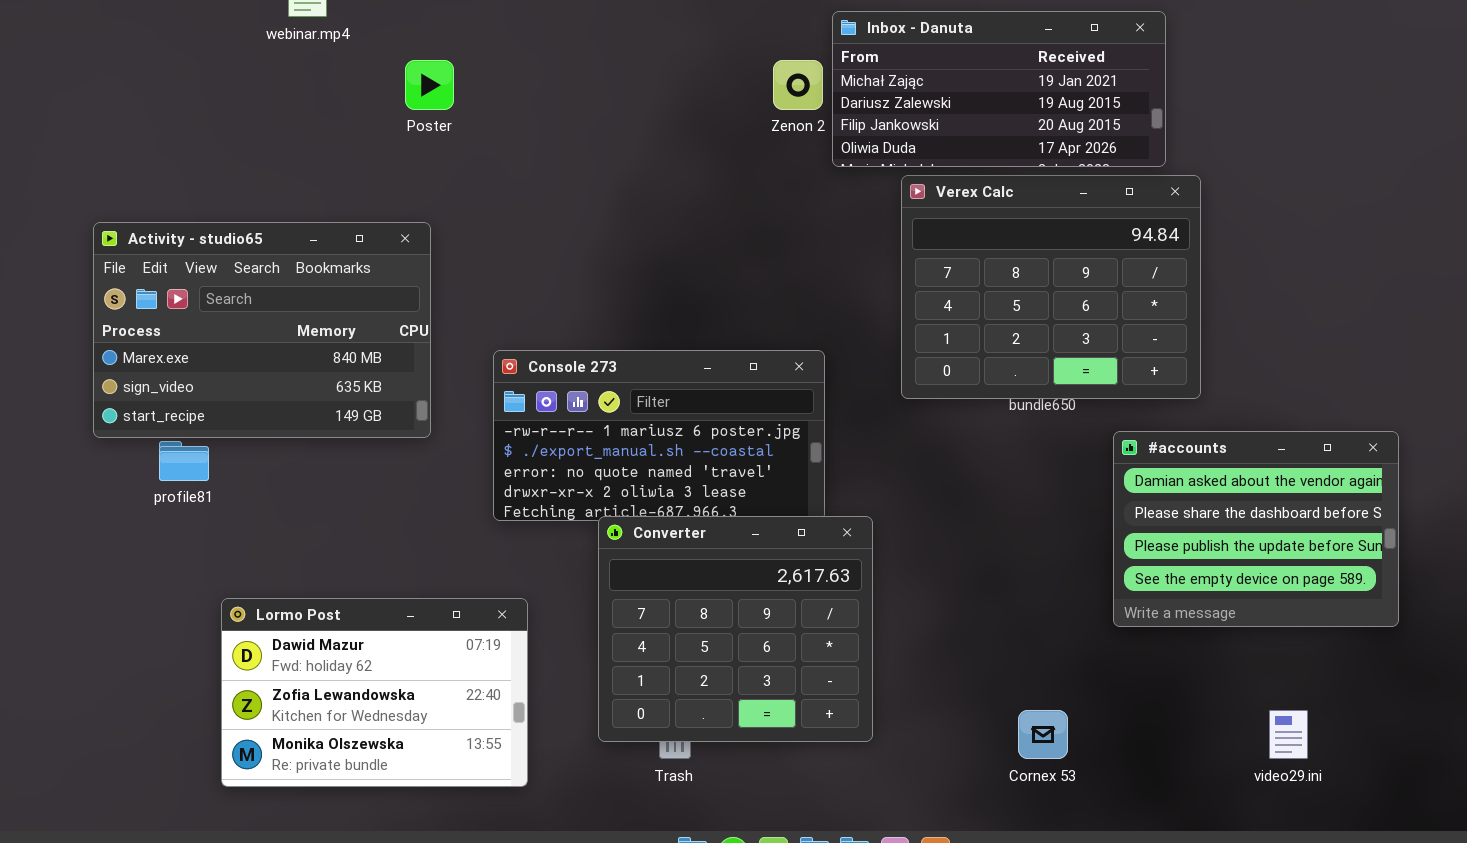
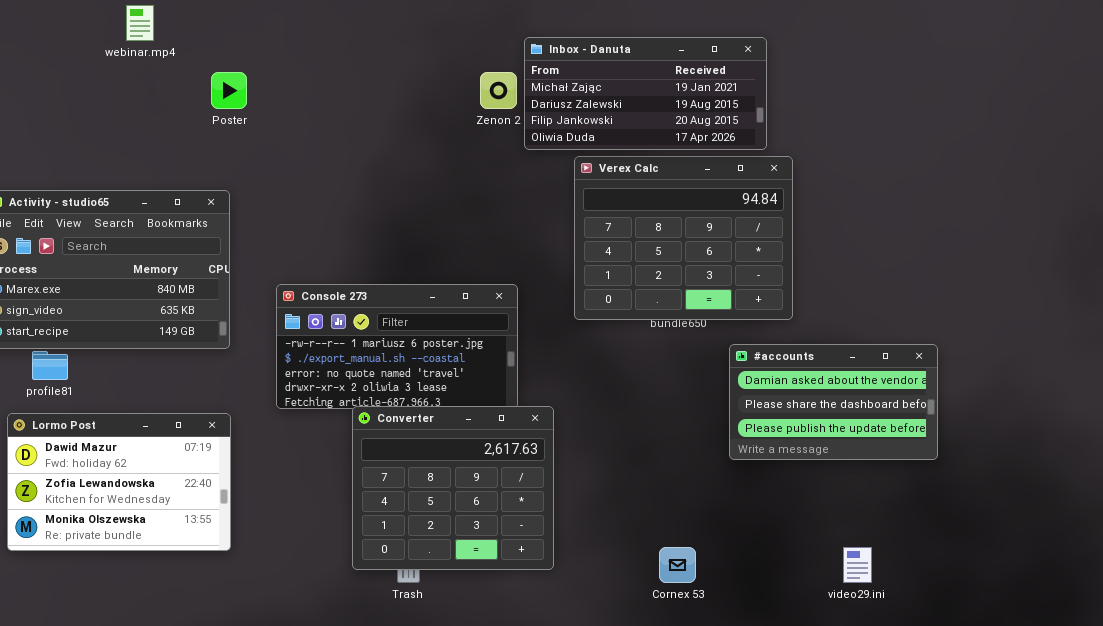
#accounts: [1113,431,1399,627] -> [729,344,938,460], resized
Lormo Post: [221,598,528,787] -> [7,413,231,551], moved

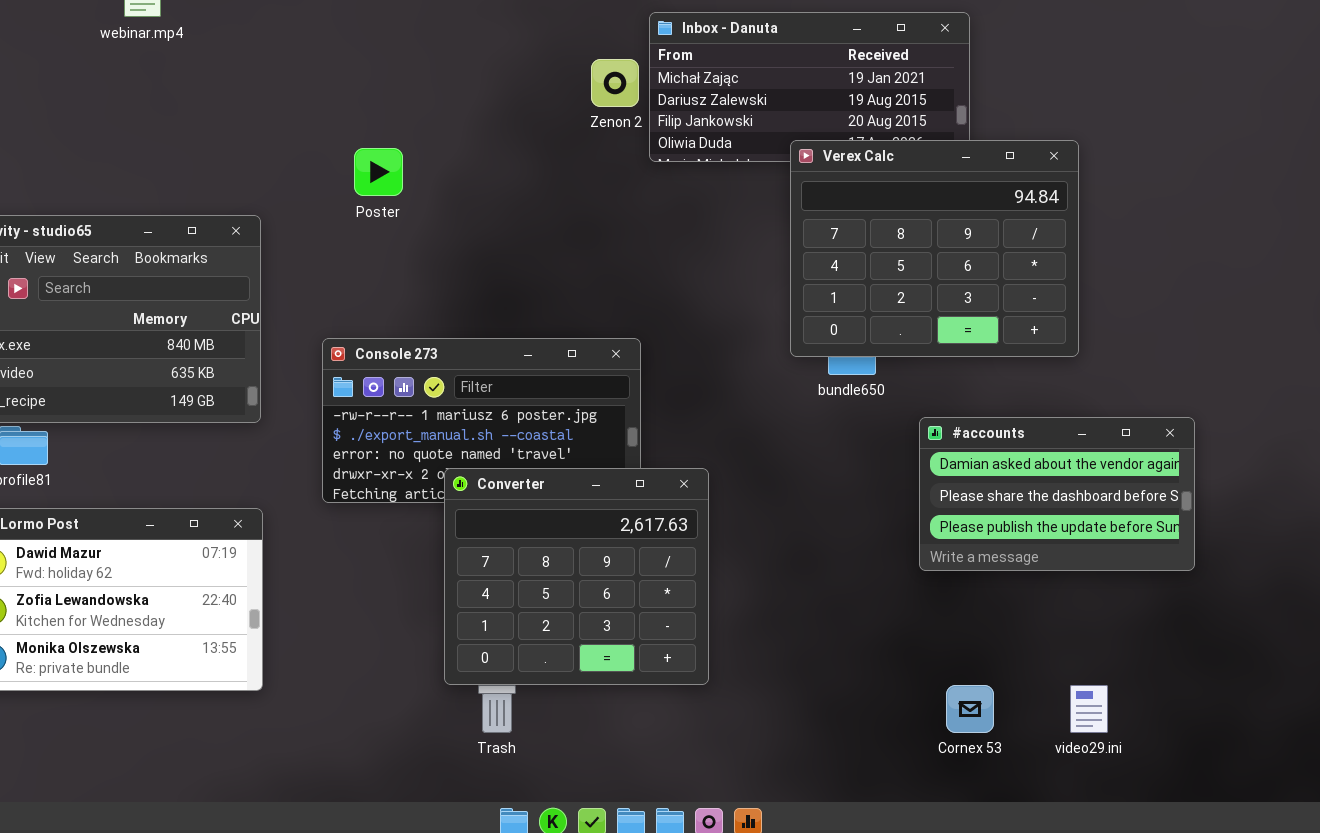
Poster: [211,72,247,109] -> [354,148,403,196], moved
Verex Calc: [574,156,793,320] -> [790,140,1079,357], moved
Converter: [352,406,554,570] -> [444,468,709,685], moved
Cornex 53: [659,547,696,583] -> [946,685,994,733], moved

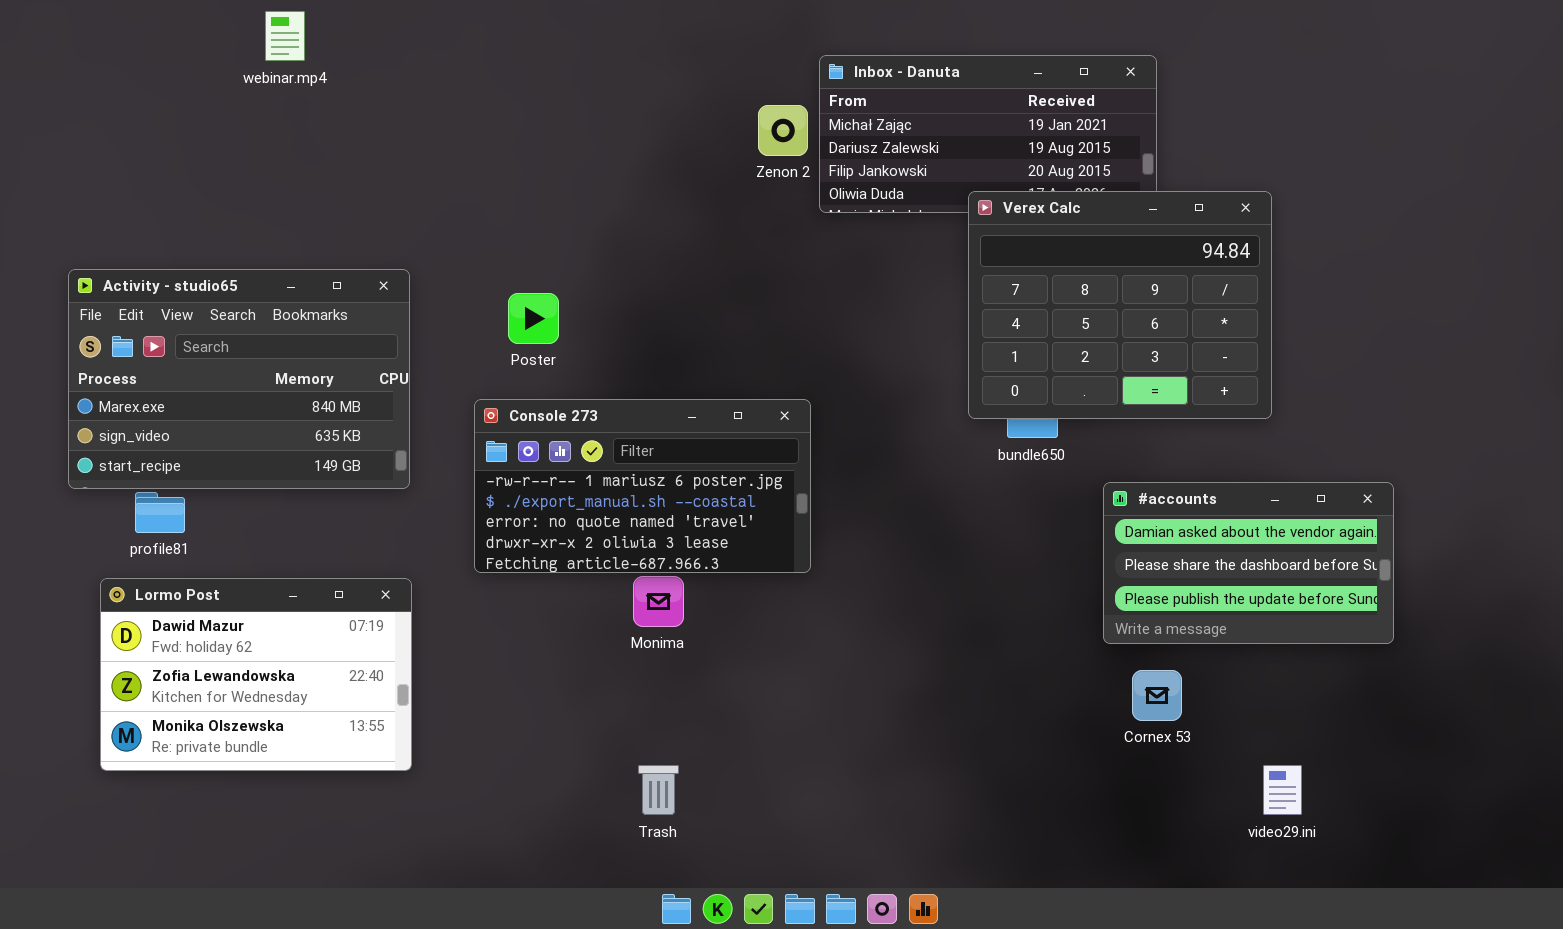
Poster: [354,148,403,196] -> [508,293,559,344], moved
Converter: [444,468,709,685] -> none, closed
Cornex 53: [946,685,994,733] -> [1132,670,1182,721], moved

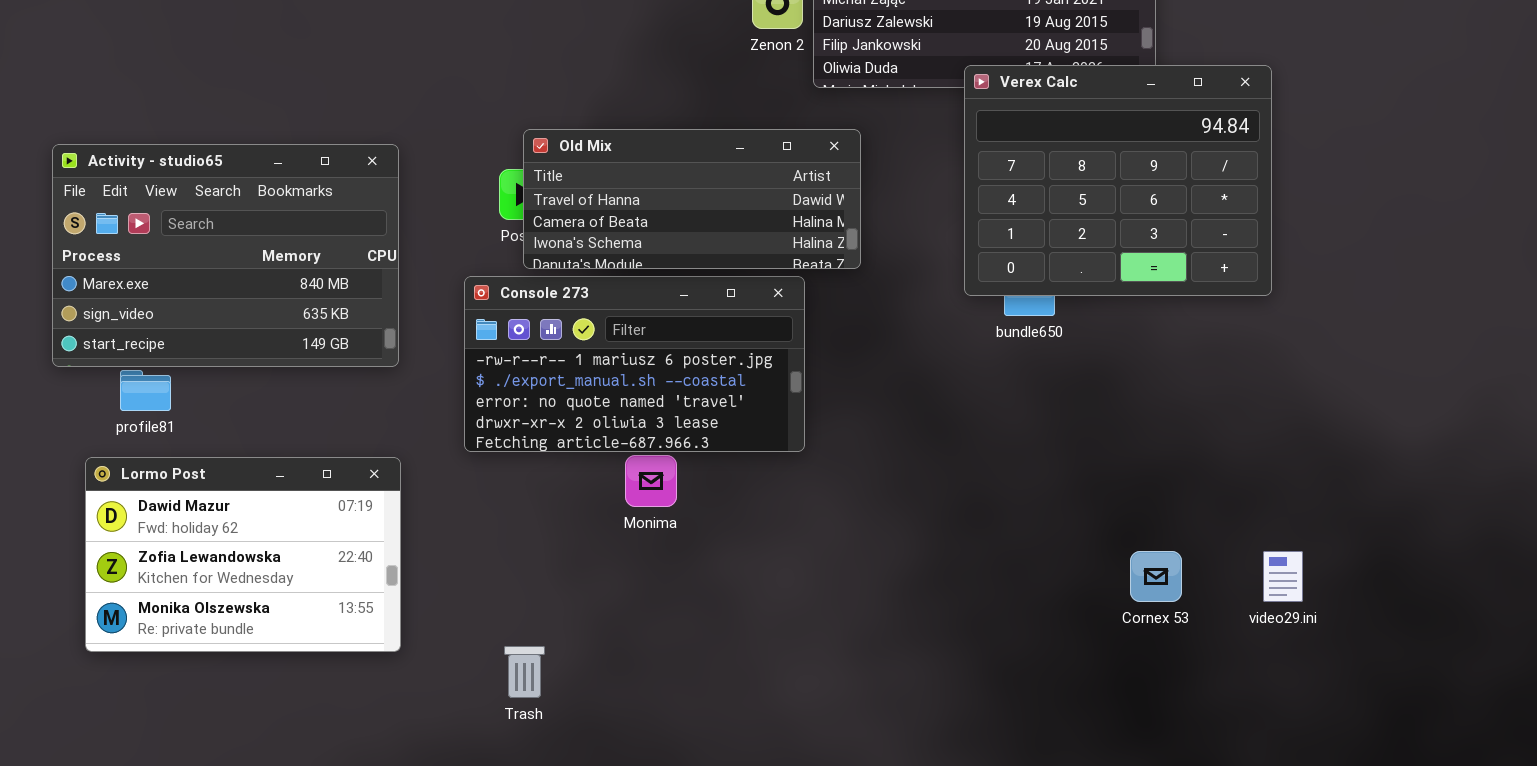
Old Mix: none -> [523,129,861,269], opened
#accounts: [1103,482,1394,644] -> none, closed
Trash: [638,765,679,815] -> [504,646,545,698], moved
video29.ini: [1263,765,1302,815] -> [1263,551,1303,602], moved

